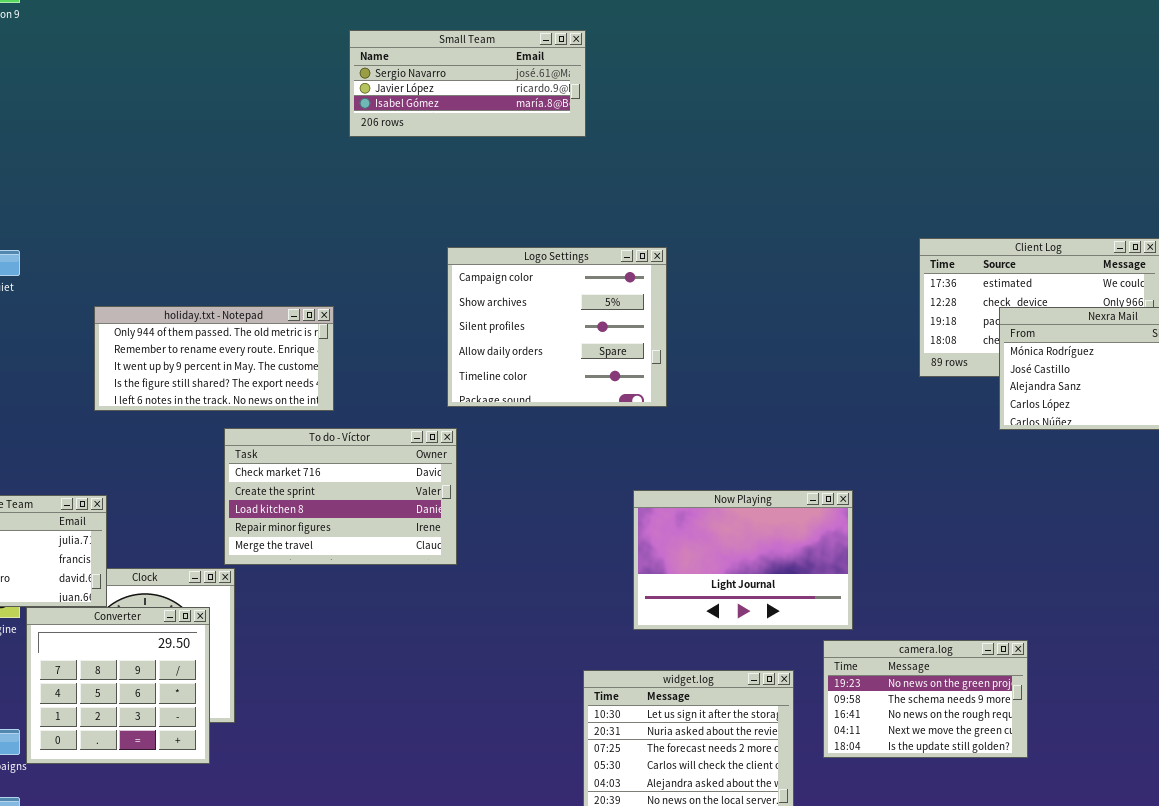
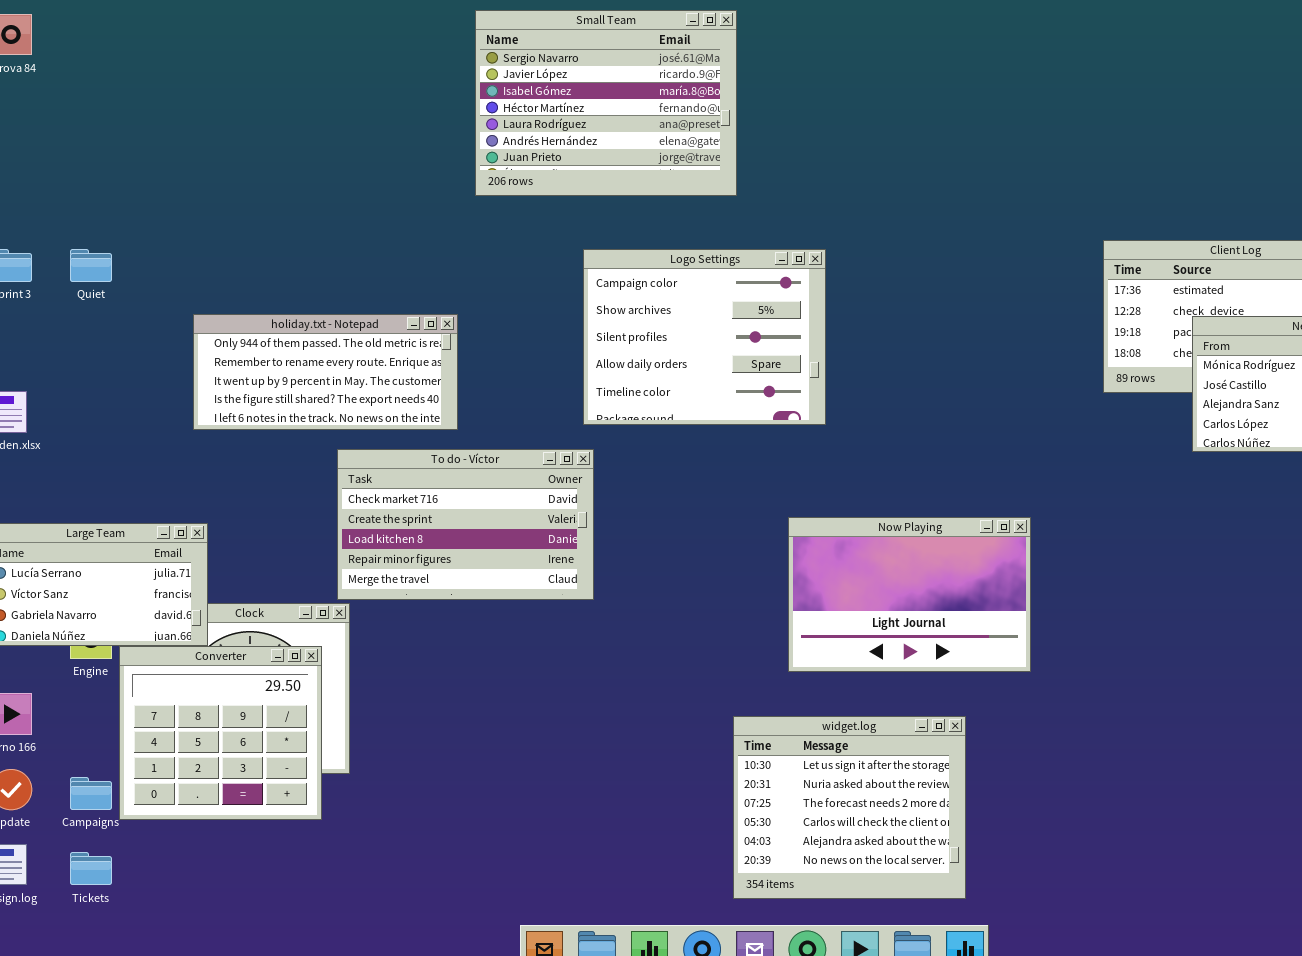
Small Team: [349,30,586,137] -> [475,10,737,196], resized
camera.log: [823,640,1028,758] -> none, closed

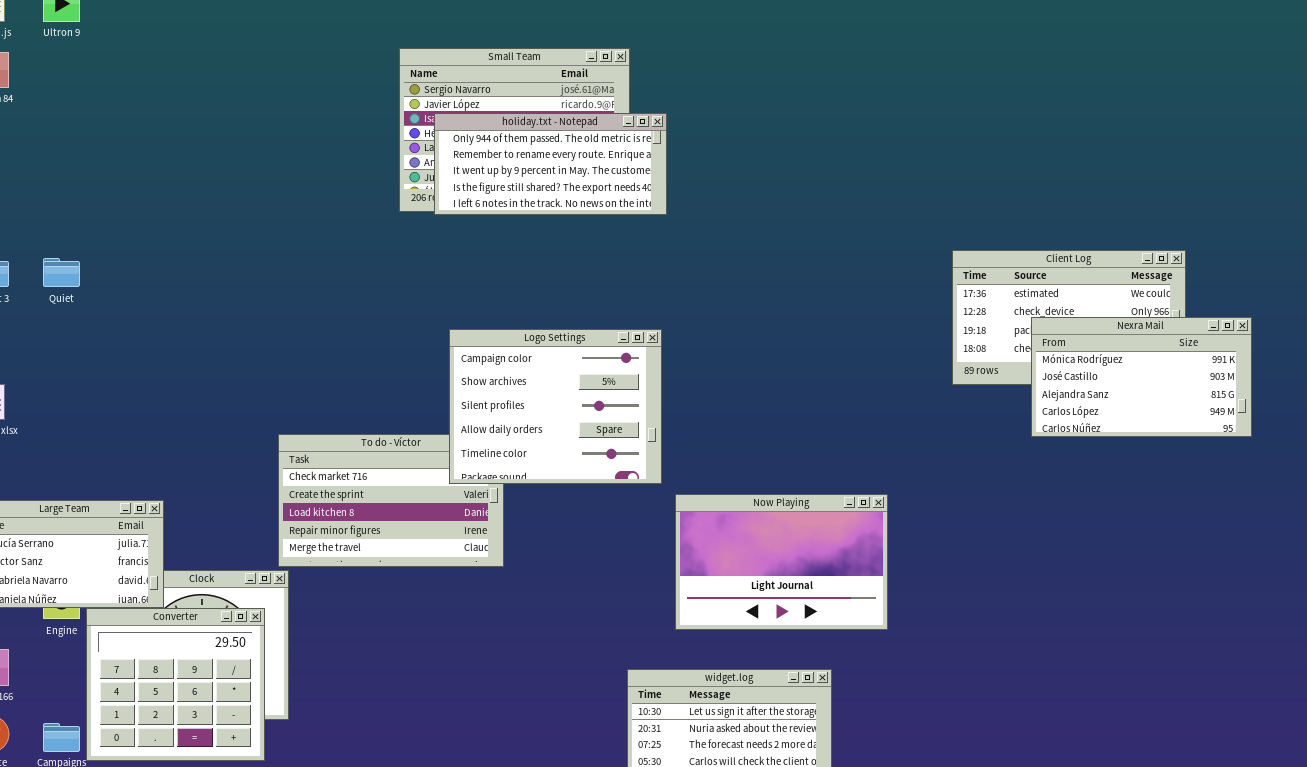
Logo Settings: [583,249,826,425] -> [449,329,662,484], moved
holiday.txt - Notepad: [193,314,458,430] -> [434,113,667,215], moved

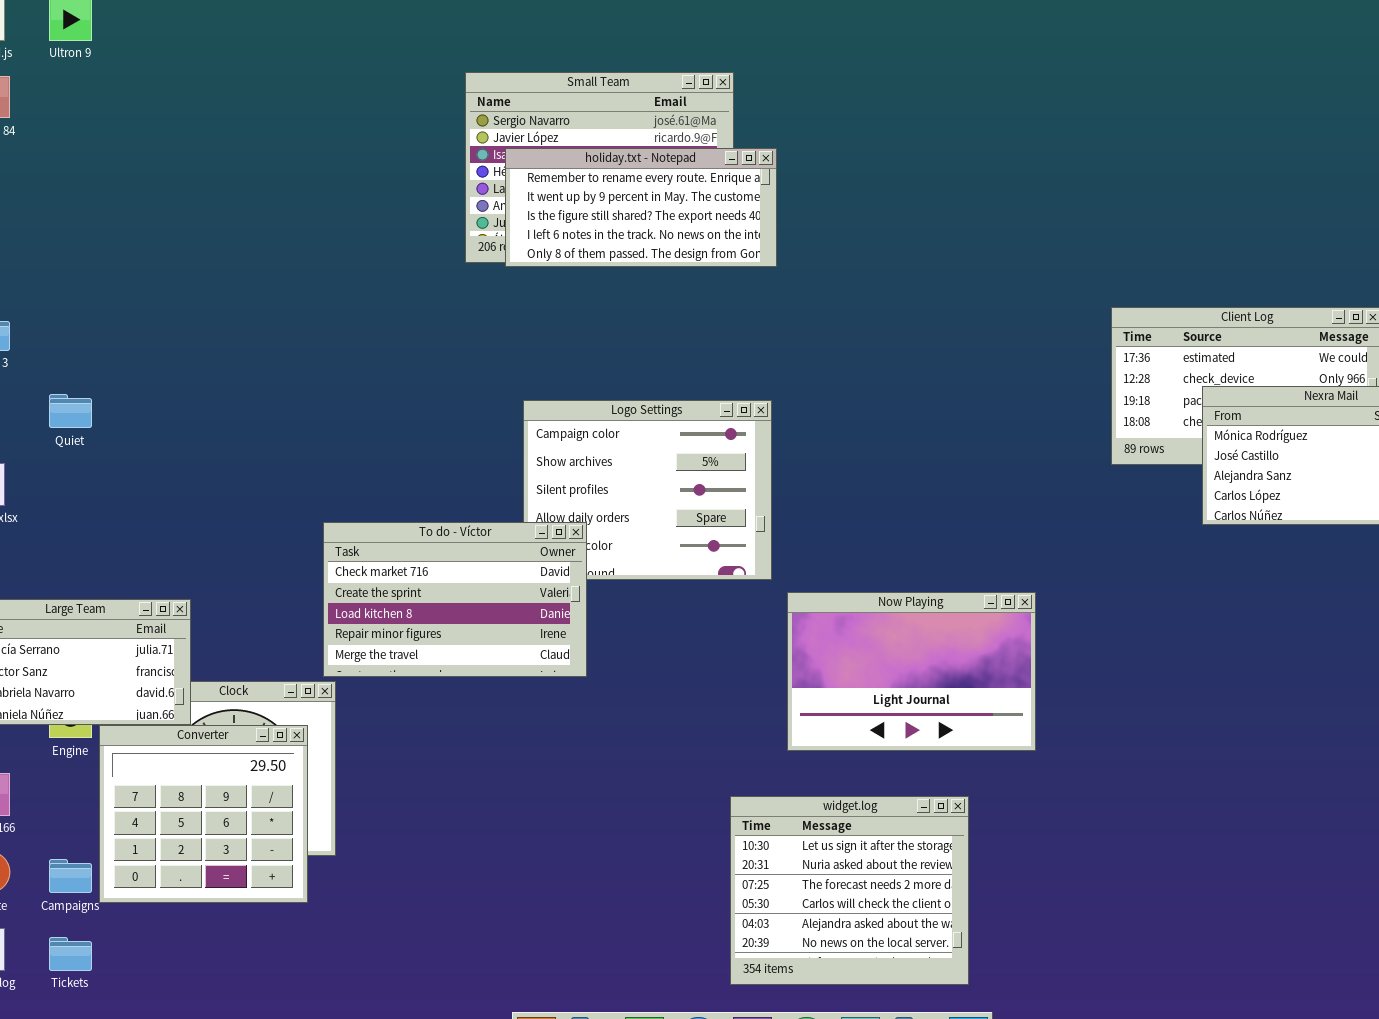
holiday.txt - Notepad: [434,113,667,215] -> [505,148,777,267], scrolled down 1 row
Quiet: [43,258,80,287] -> [49,394,92,428], moved
To do - Víctor: [278,434,504,567] -> [323,522,587,677], raised

